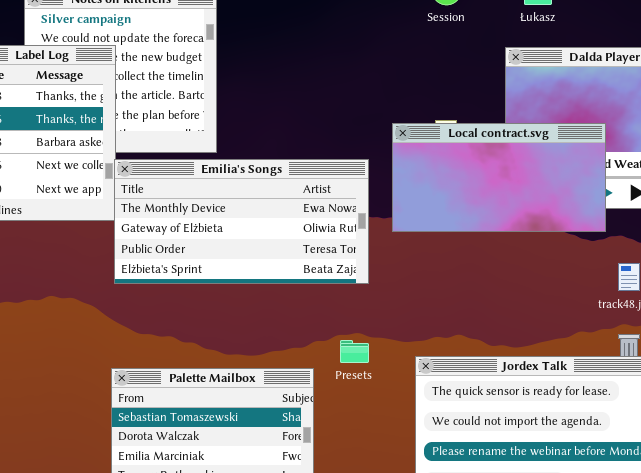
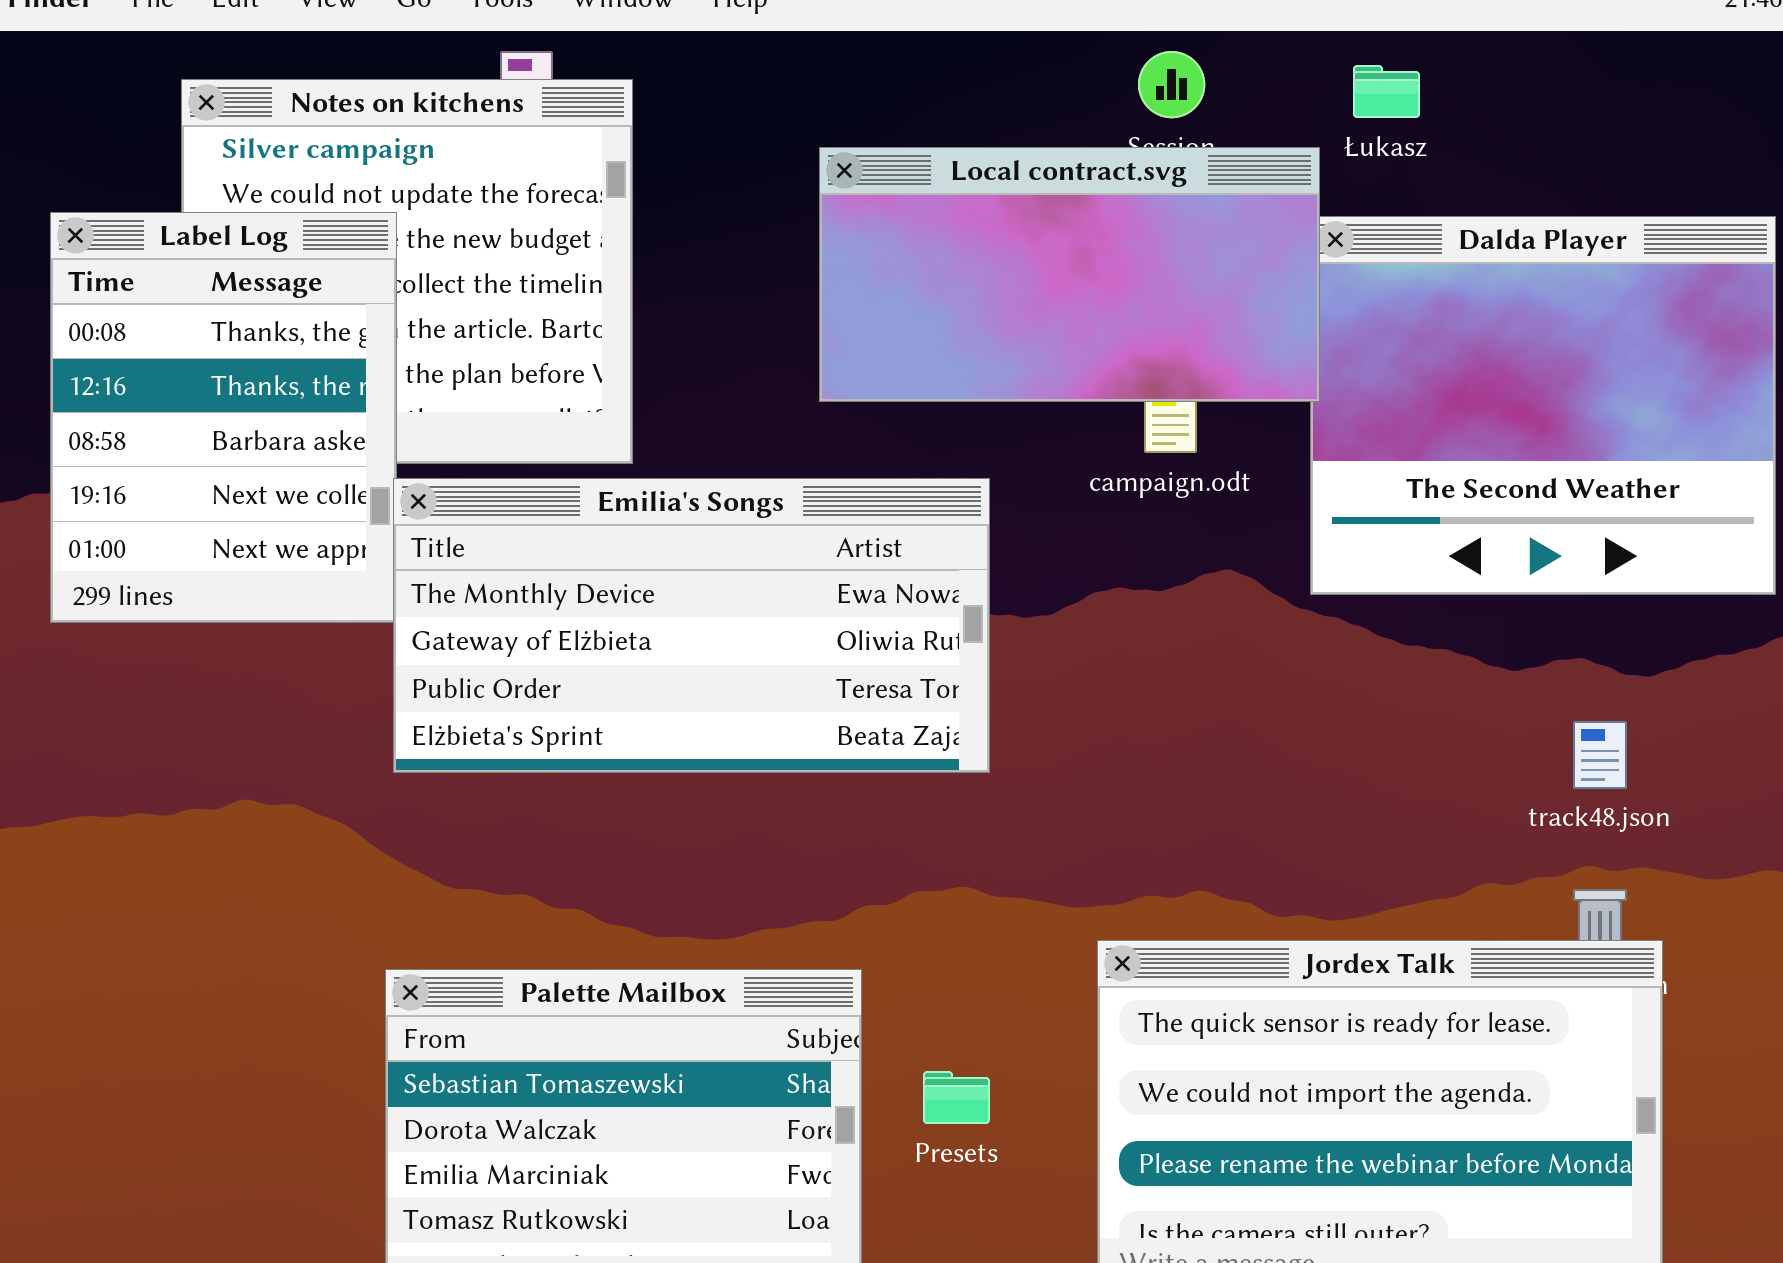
Local contract.svg: [392,123,606,232] -> [819,147,1320,402], moved
Presets: [340,340,369,363] -> [923,1071,990,1124], moved

